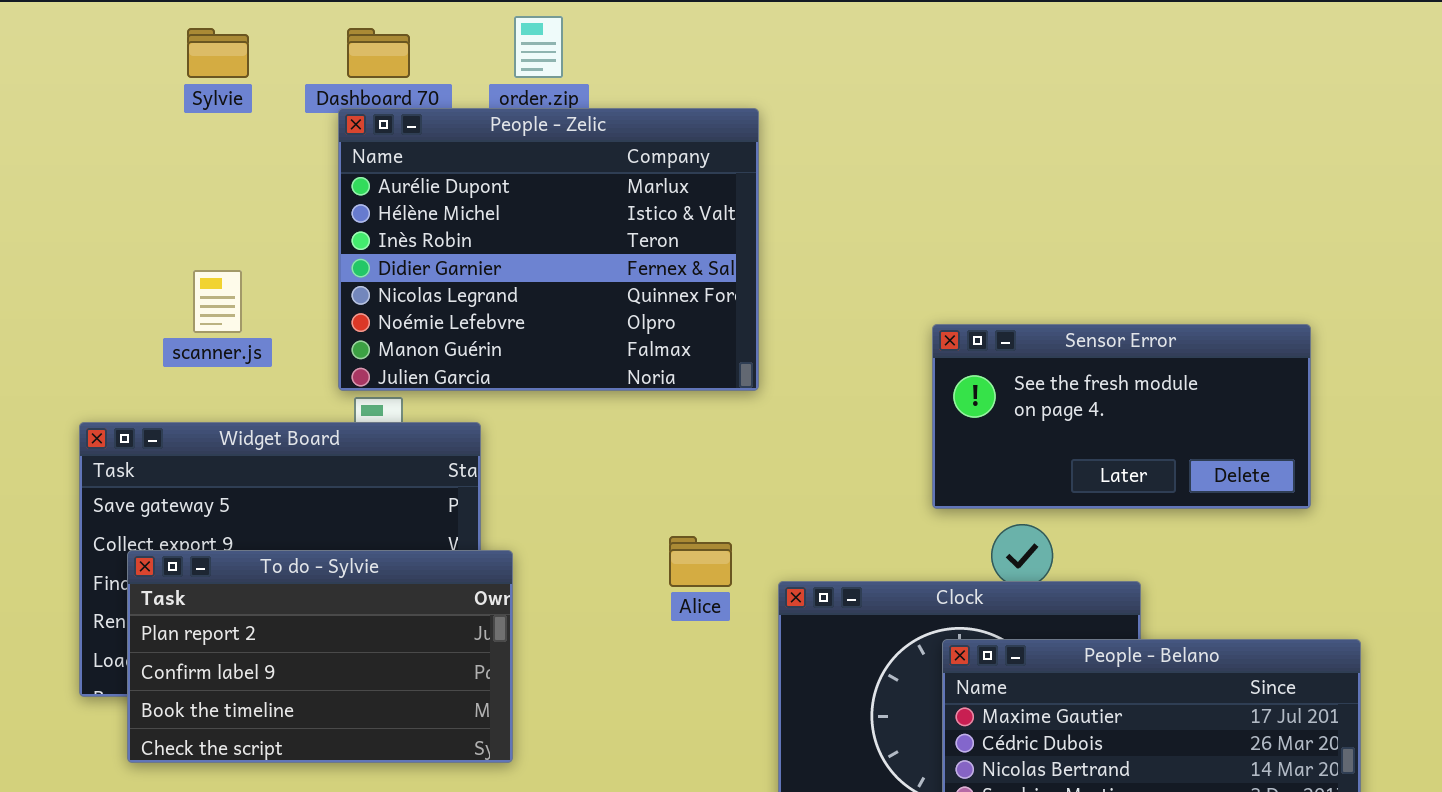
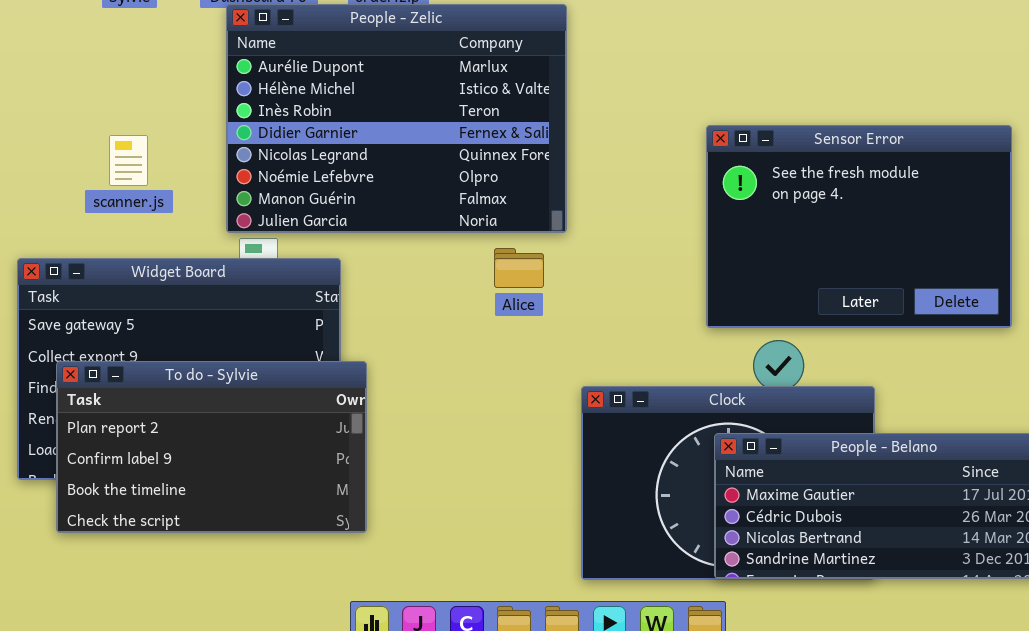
Sensor Error: [932,324,1311,509] -> [706,125,1012,328], resized
Alice: [669,536,732,587] -> [494,248,544,288], moved

